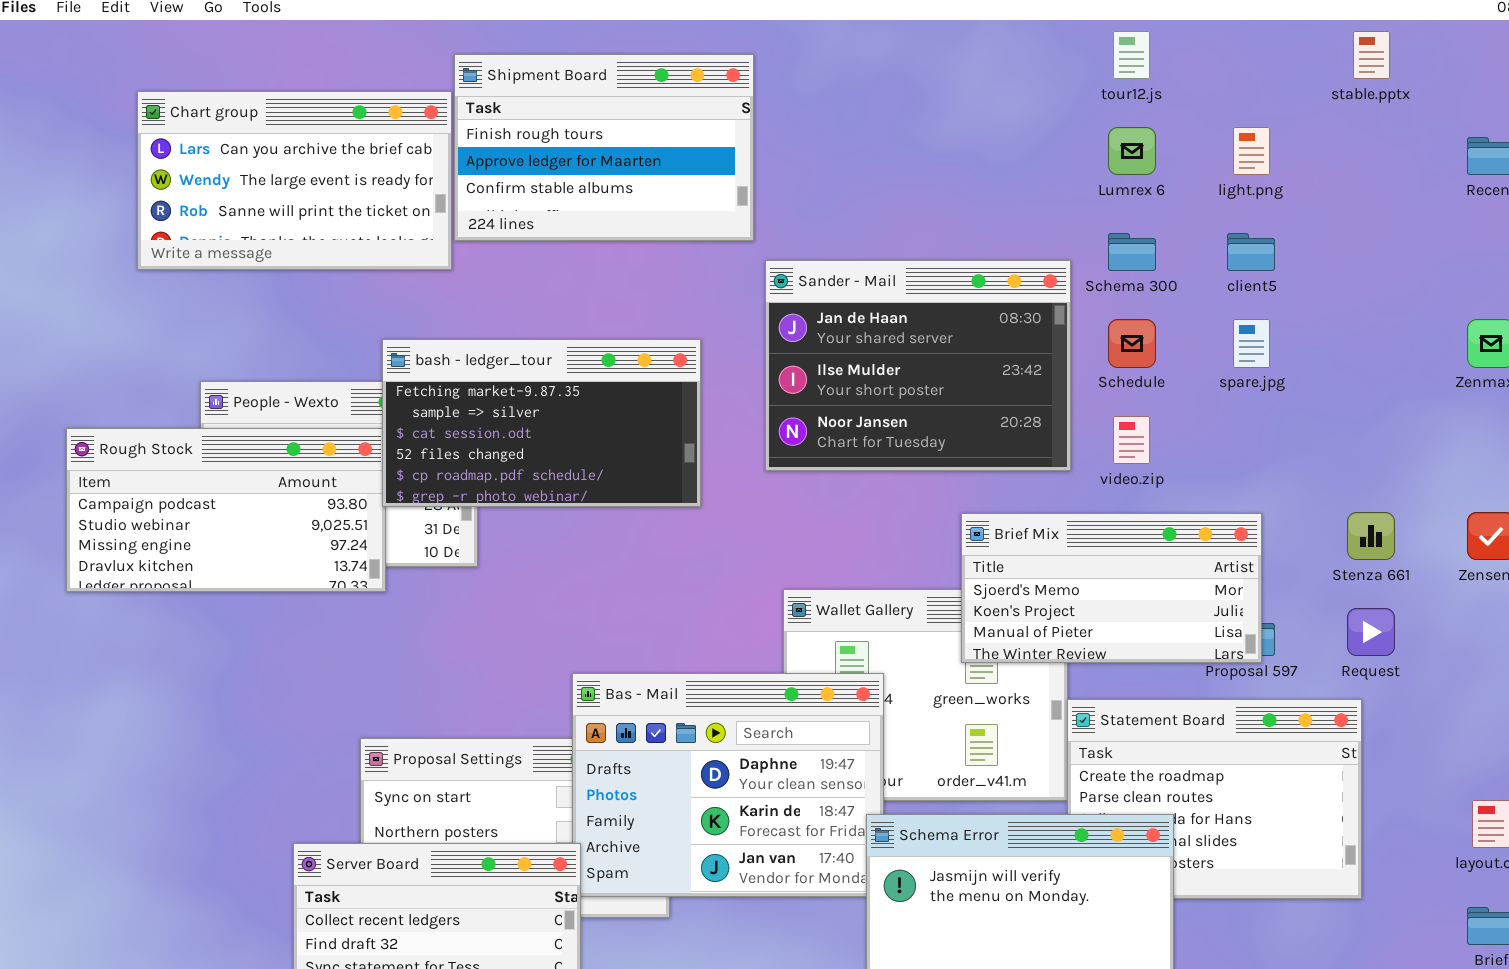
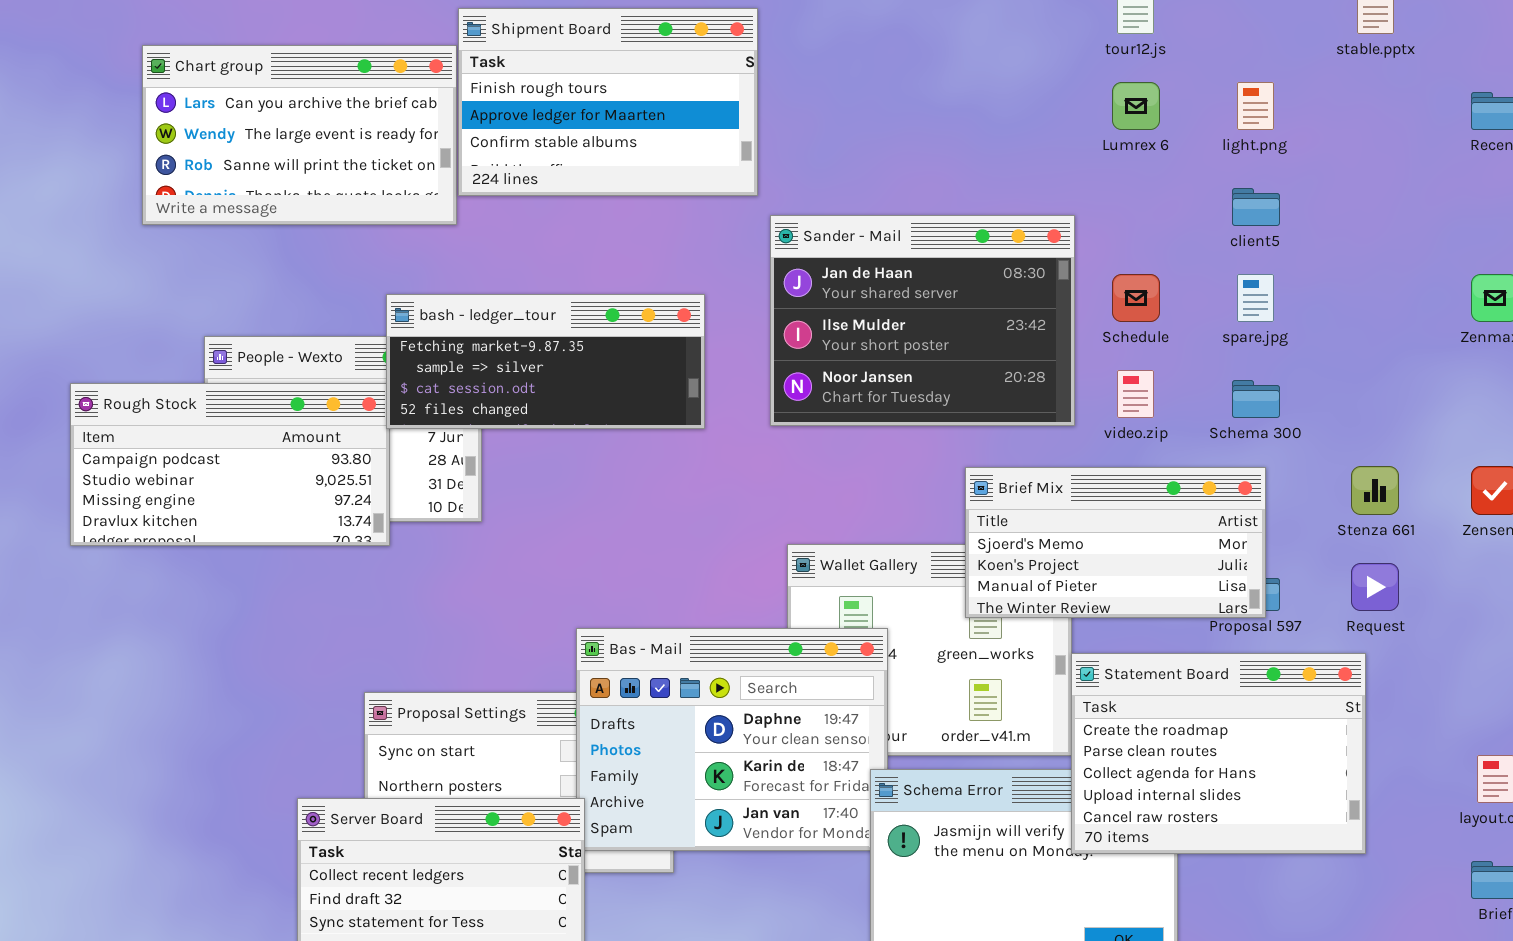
Schema 300: [1108,233,1156,271] -> [1232,380,1280,418], moved
bash - ledger_tour: [382,339,701,507] -> [386,294,705,429], resized
Statement Board: [1067,699,1362,899] -> [1071,653,1366,854], raised

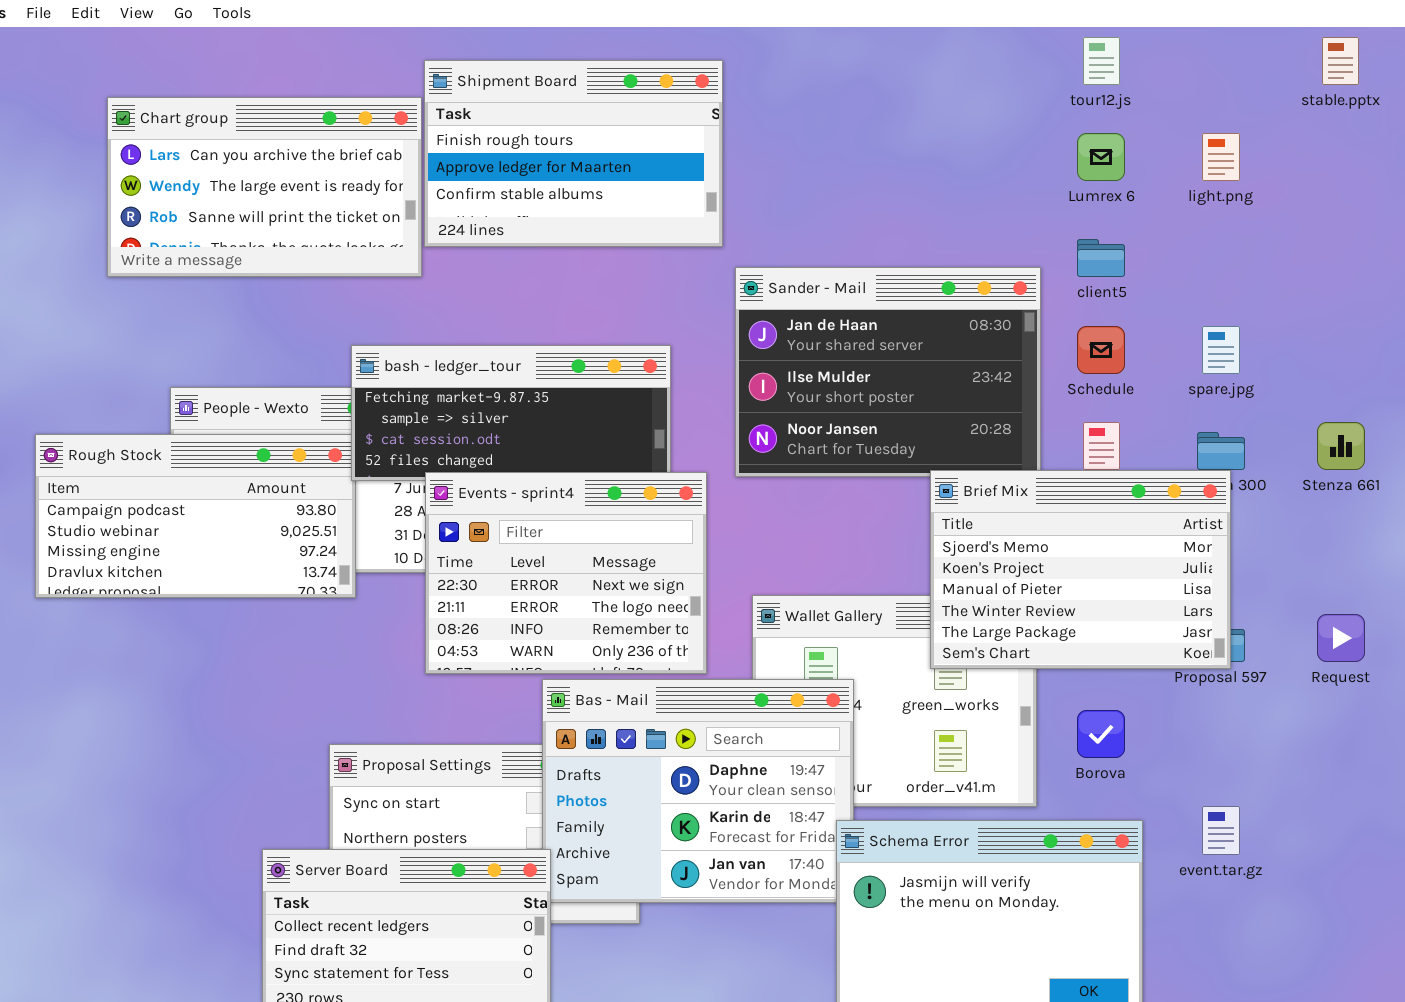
client5: [1232,188,1280,226] -> [1077,239,1125,277], moved
Events - sprint4: none -> [425,472,707,674], opened
Stenza 661: [1351,466,1399,515] -> [1317,422,1365,470], moved
Brief Mix: [965,467,1266,618] -> [930,470,1231,669], resized
Statement Board: [1071,653,1366,854] -> none, closed

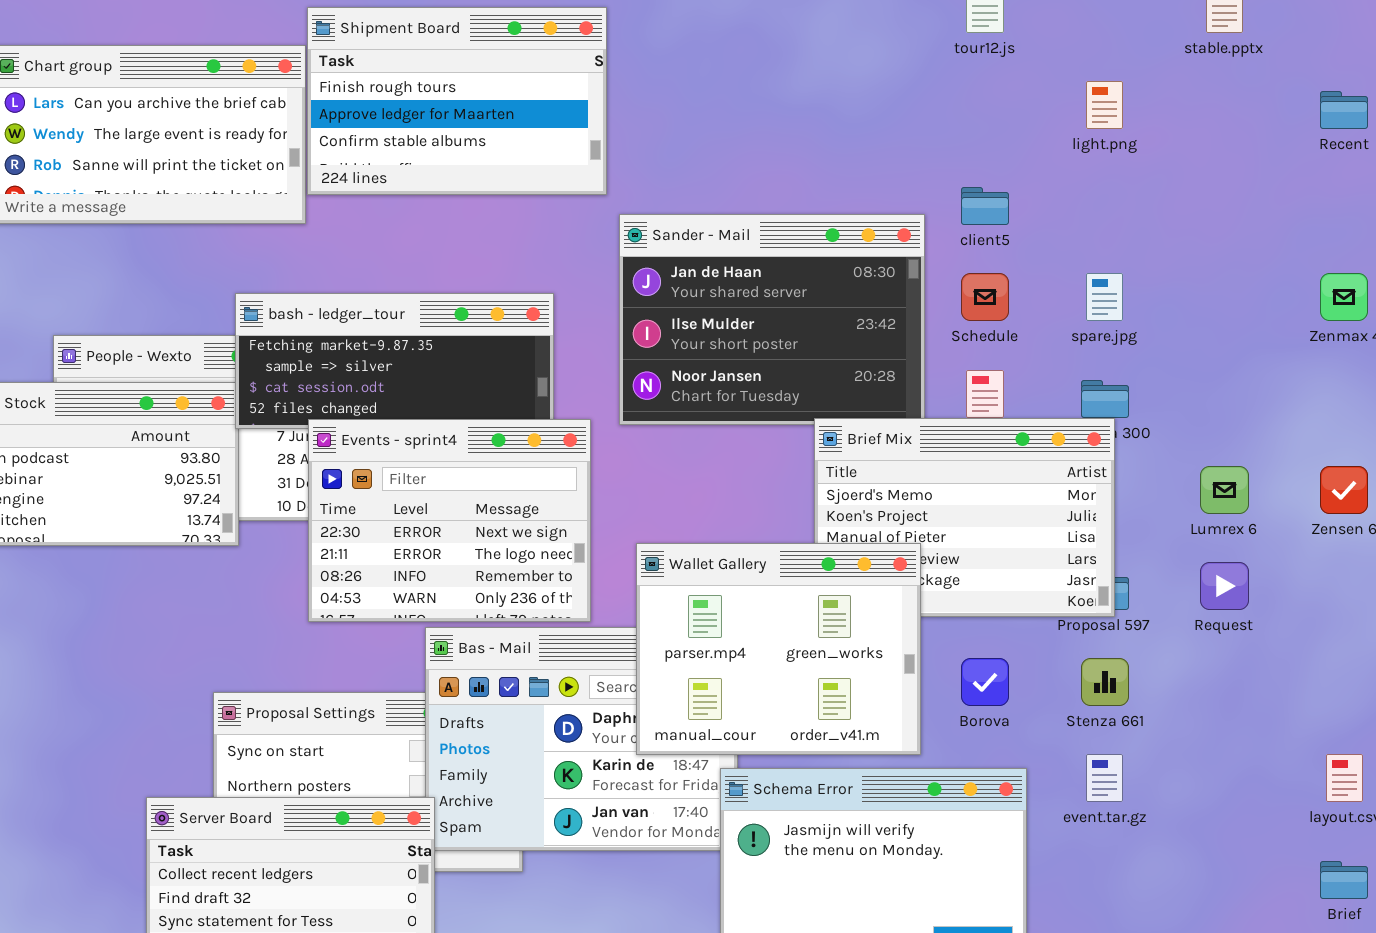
Lumrex 6: [1077,133,1125,181] -> [1200,466,1249,514], moved
Stenza 661: [1317,422,1365,470] -> [1081,658,1129,706], moved
Wallet Gallery: [752,595,1037,807] -> [636,543,921,755], raised

